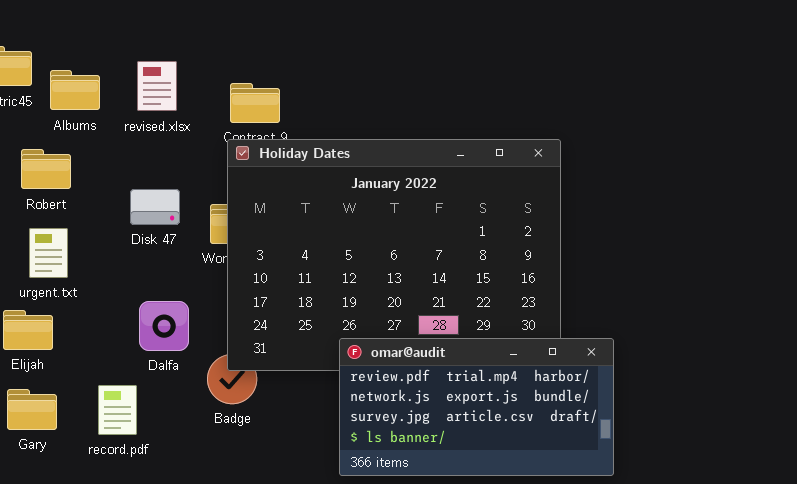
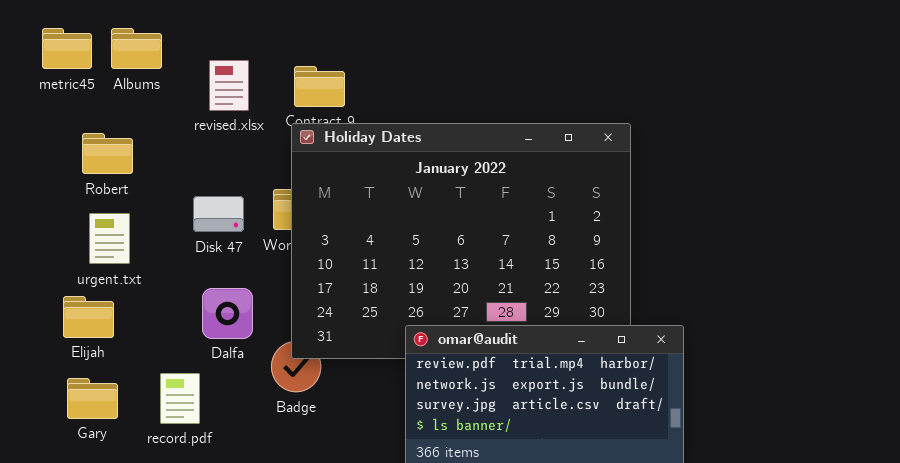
revised.xlsx: [137,61,177,111] -> [209,60,249,111], moved
Albums: [50,70,100,110] -> [111,28,162,69], moved
Disk 47: [130,189,180,225] -> [193,196,244,232], moved

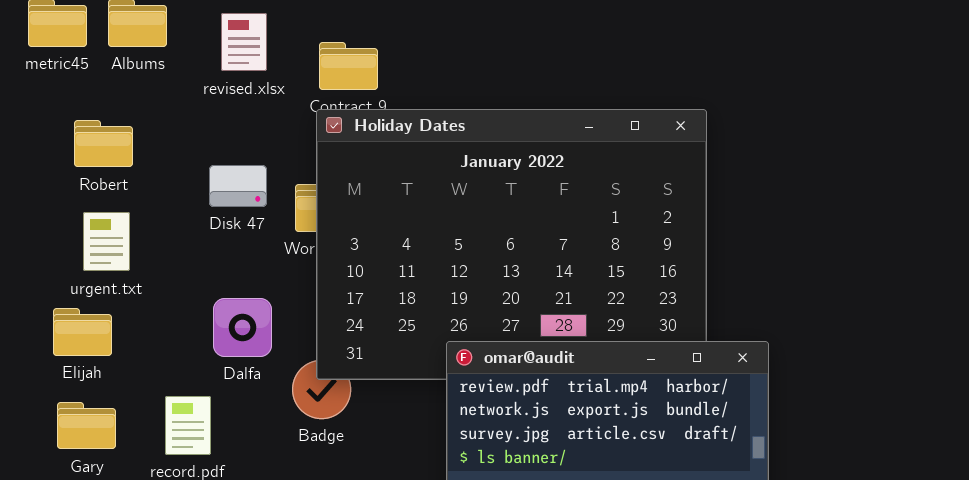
revised.xlsx: [209,60,249,111] -> [221,13,267,71], moved
Disk 47: [193,196,244,232] -> [209,165,267,207], moved

